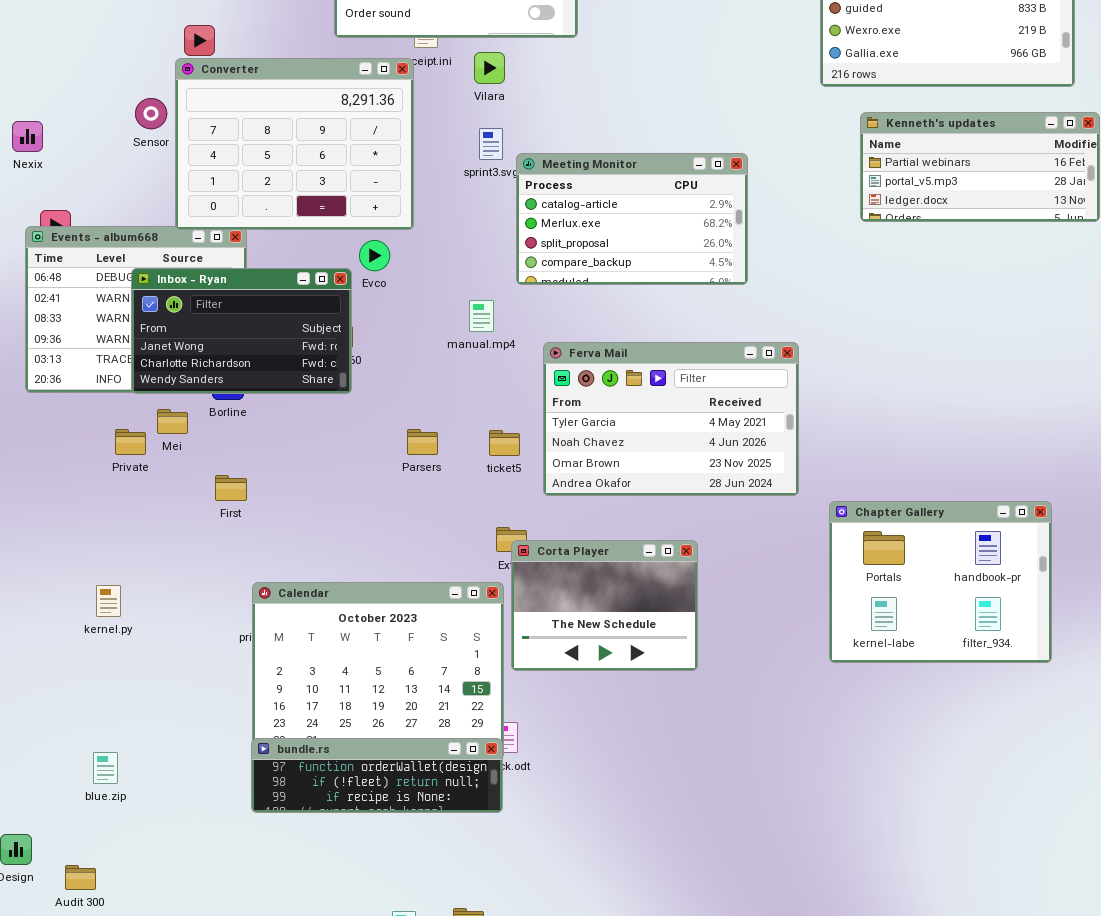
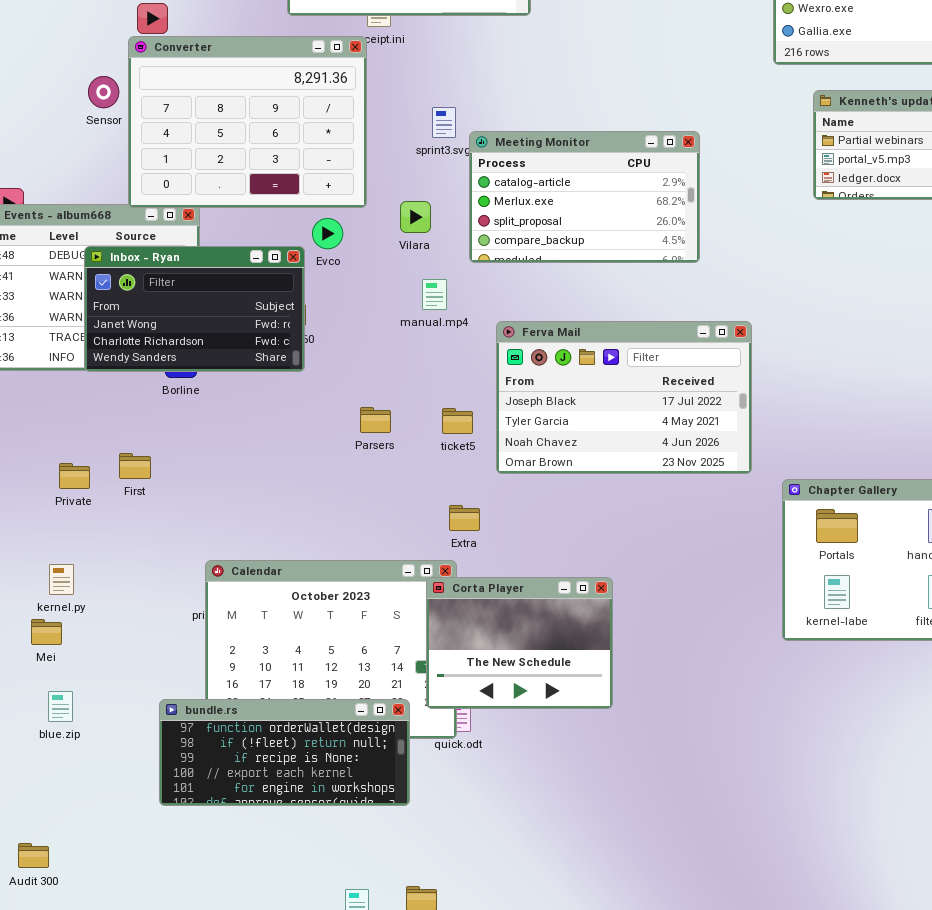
Vilara: [474,52,505,84] -> [400,201,431,233], moved
Ferva Mail: [543,342,799,496] -> [496,321,752,474], scrolled up 1 row
Mei: [157,409,188,434] -> [31,619,62,645], moved
Private: [115,429,146,455] -> [59,463,90,489], moved
First: [215,475,247,501] -> [119,453,151,479], moved
Corta Player: [511,540,698,671] -> [426,577,613,709], moved
bundle.rs: [251,738,503,813] -> [159,699,410,806], moved, resized
blue.zip: [93,752,118,784] -> [48,691,73,722], moved

